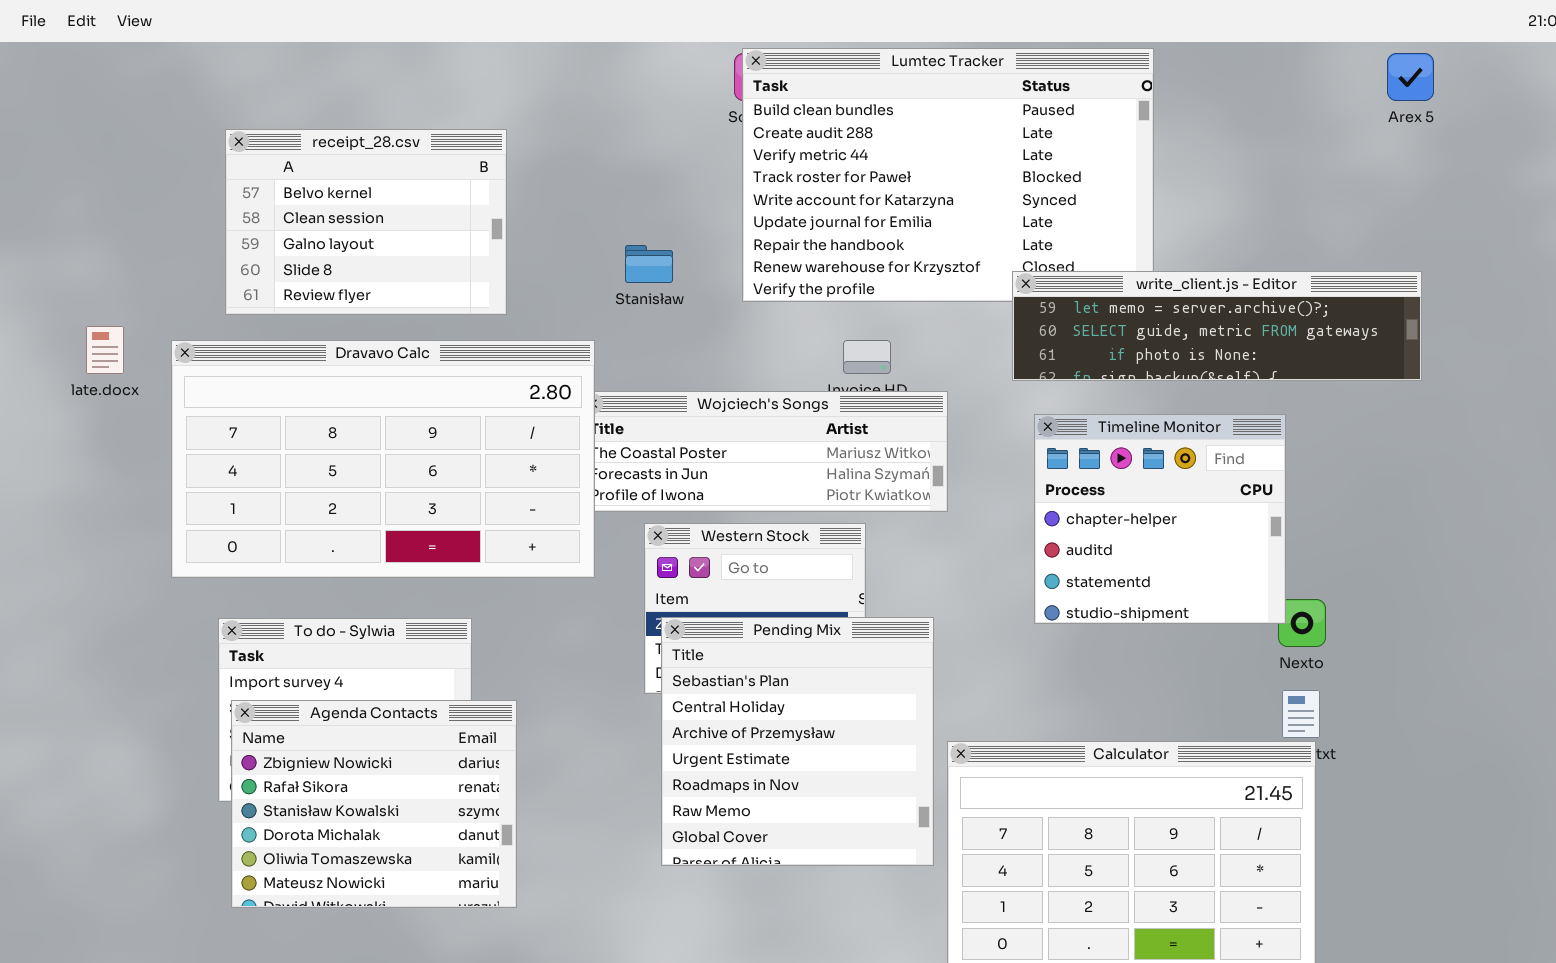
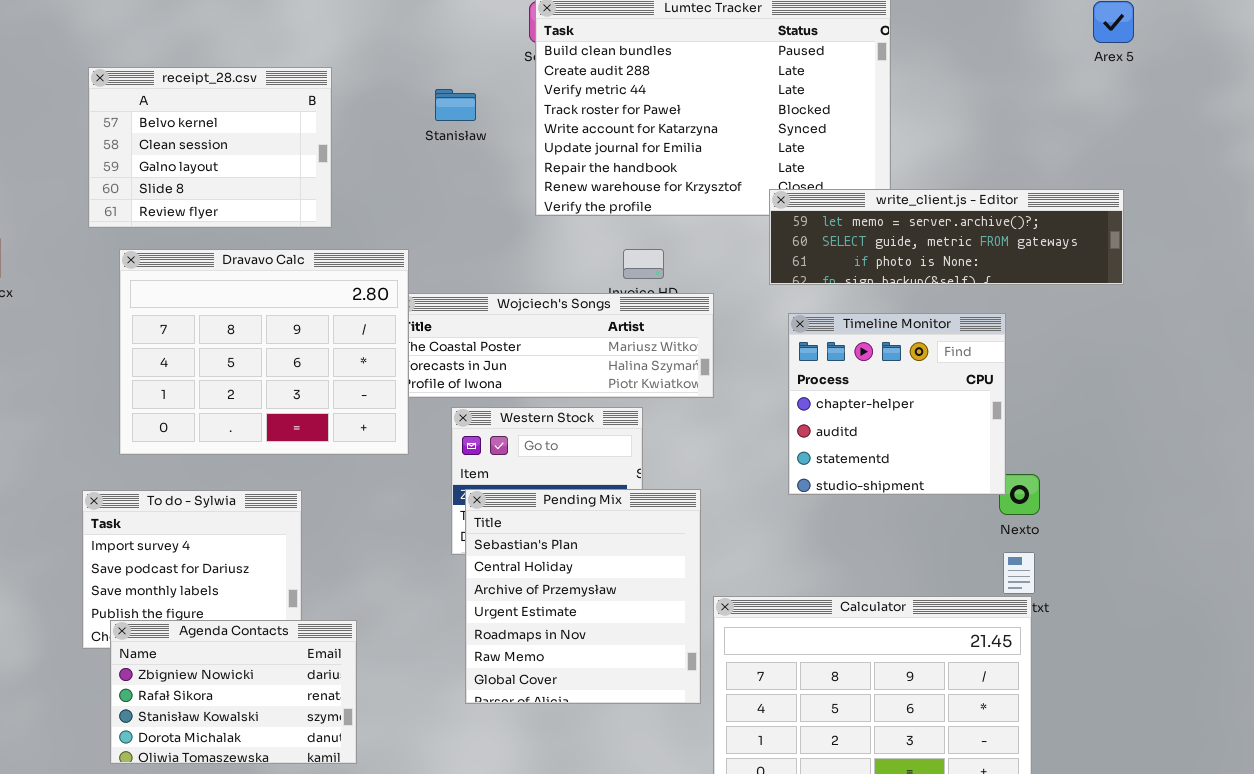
Stanisław: [625,245,673,283] -> [435,89,476,121], moved
Dravavo Calc: [171,340,595,578] -> [119,249,409,455], resized
Agenda Contacts: [231,700,517,908] -> [110,620,357,764], moved, resized

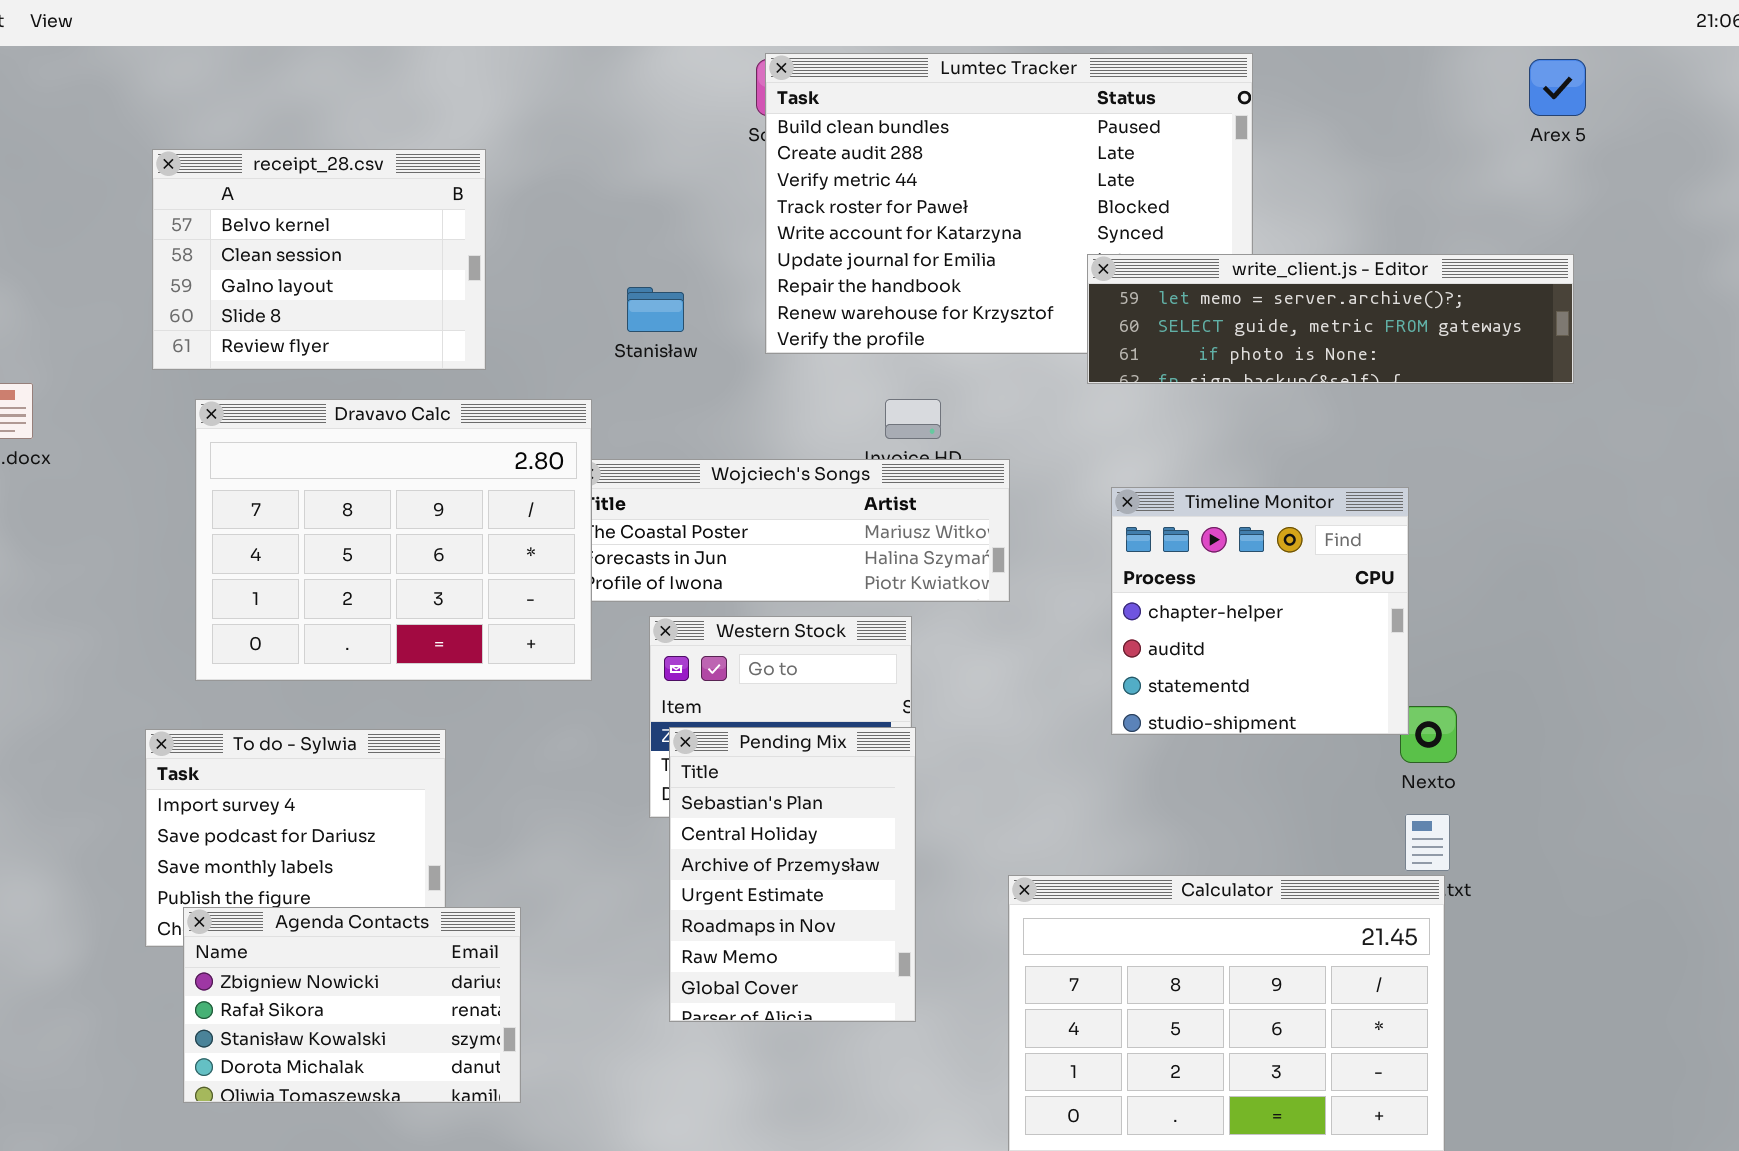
Stanisław: [435,89,476,121] -> [627,287,684,332], moved
write_client.js - Editor: [769,189,1124,285] -> [1087,254,1574,384], moved
Pending Mix: [465,489,701,704] -> [669,727,916,1022], resized

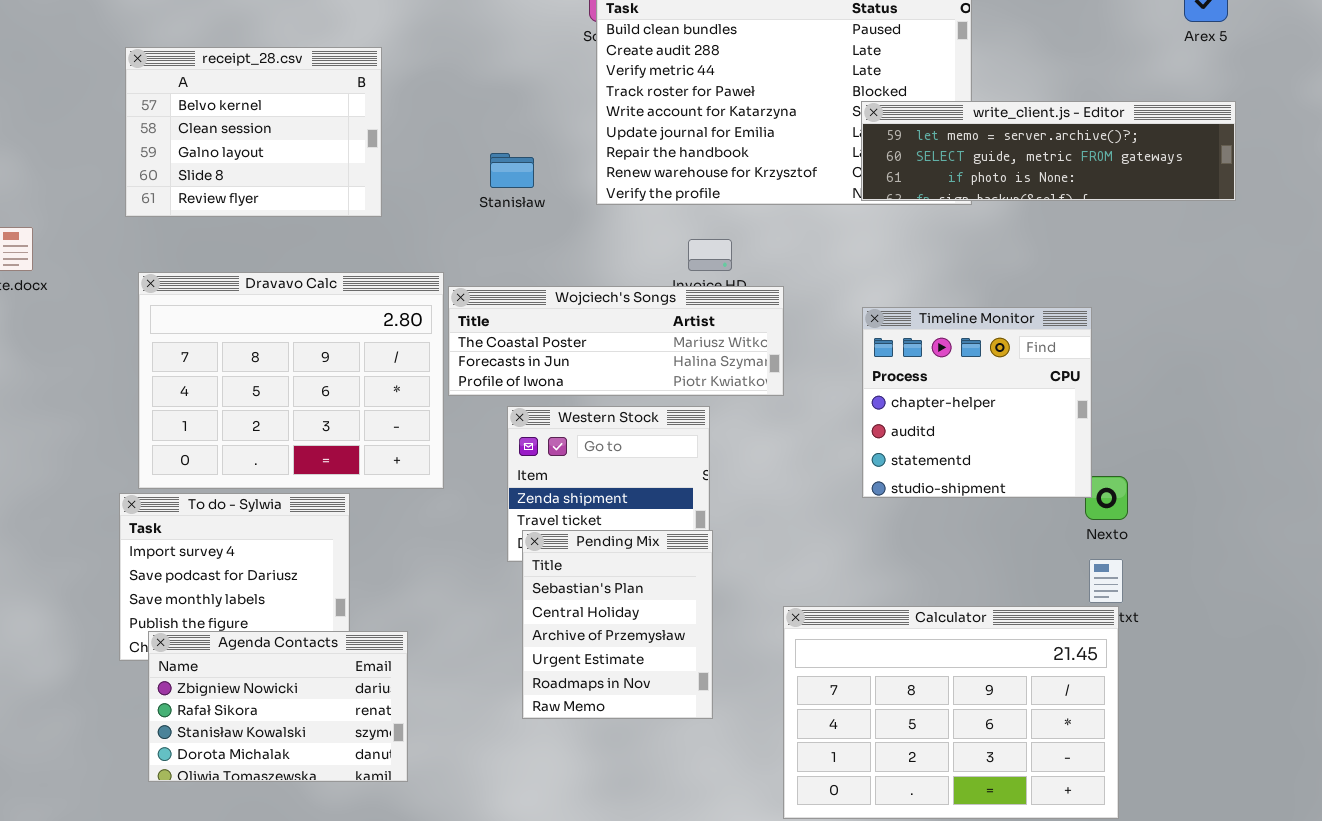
write_client.js - Editor: [1087,254,1574,384] -> [861,101,1236,201], moved
Dravavo Calc: [195,399,592,681] -> [138,272,444,489], moved
Pending Mix: [669,727,916,1022] -> [522,530,713,719], resized

